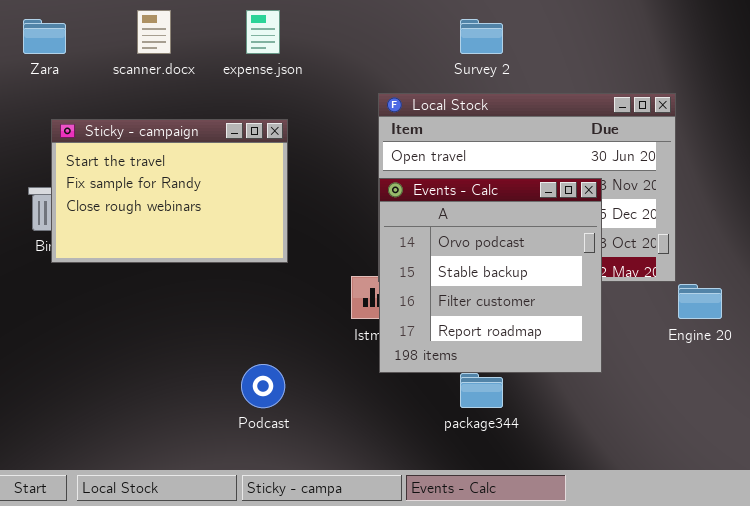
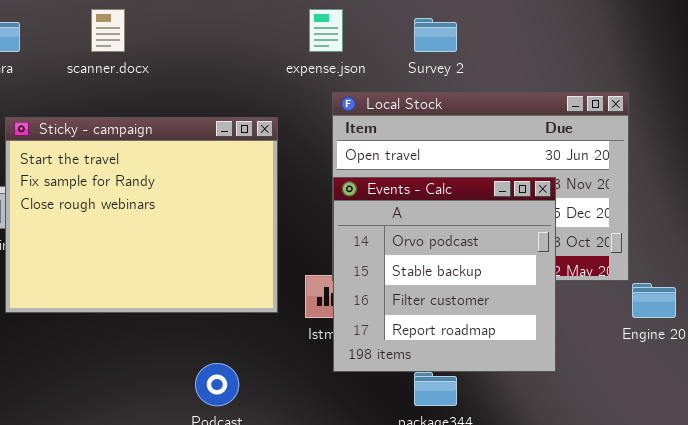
expense.json: [246,10,280,54] -> [309,9,343,52], moved
Sticky - campaign: [51,119,288,263] -> [5,117,278,313], resized

